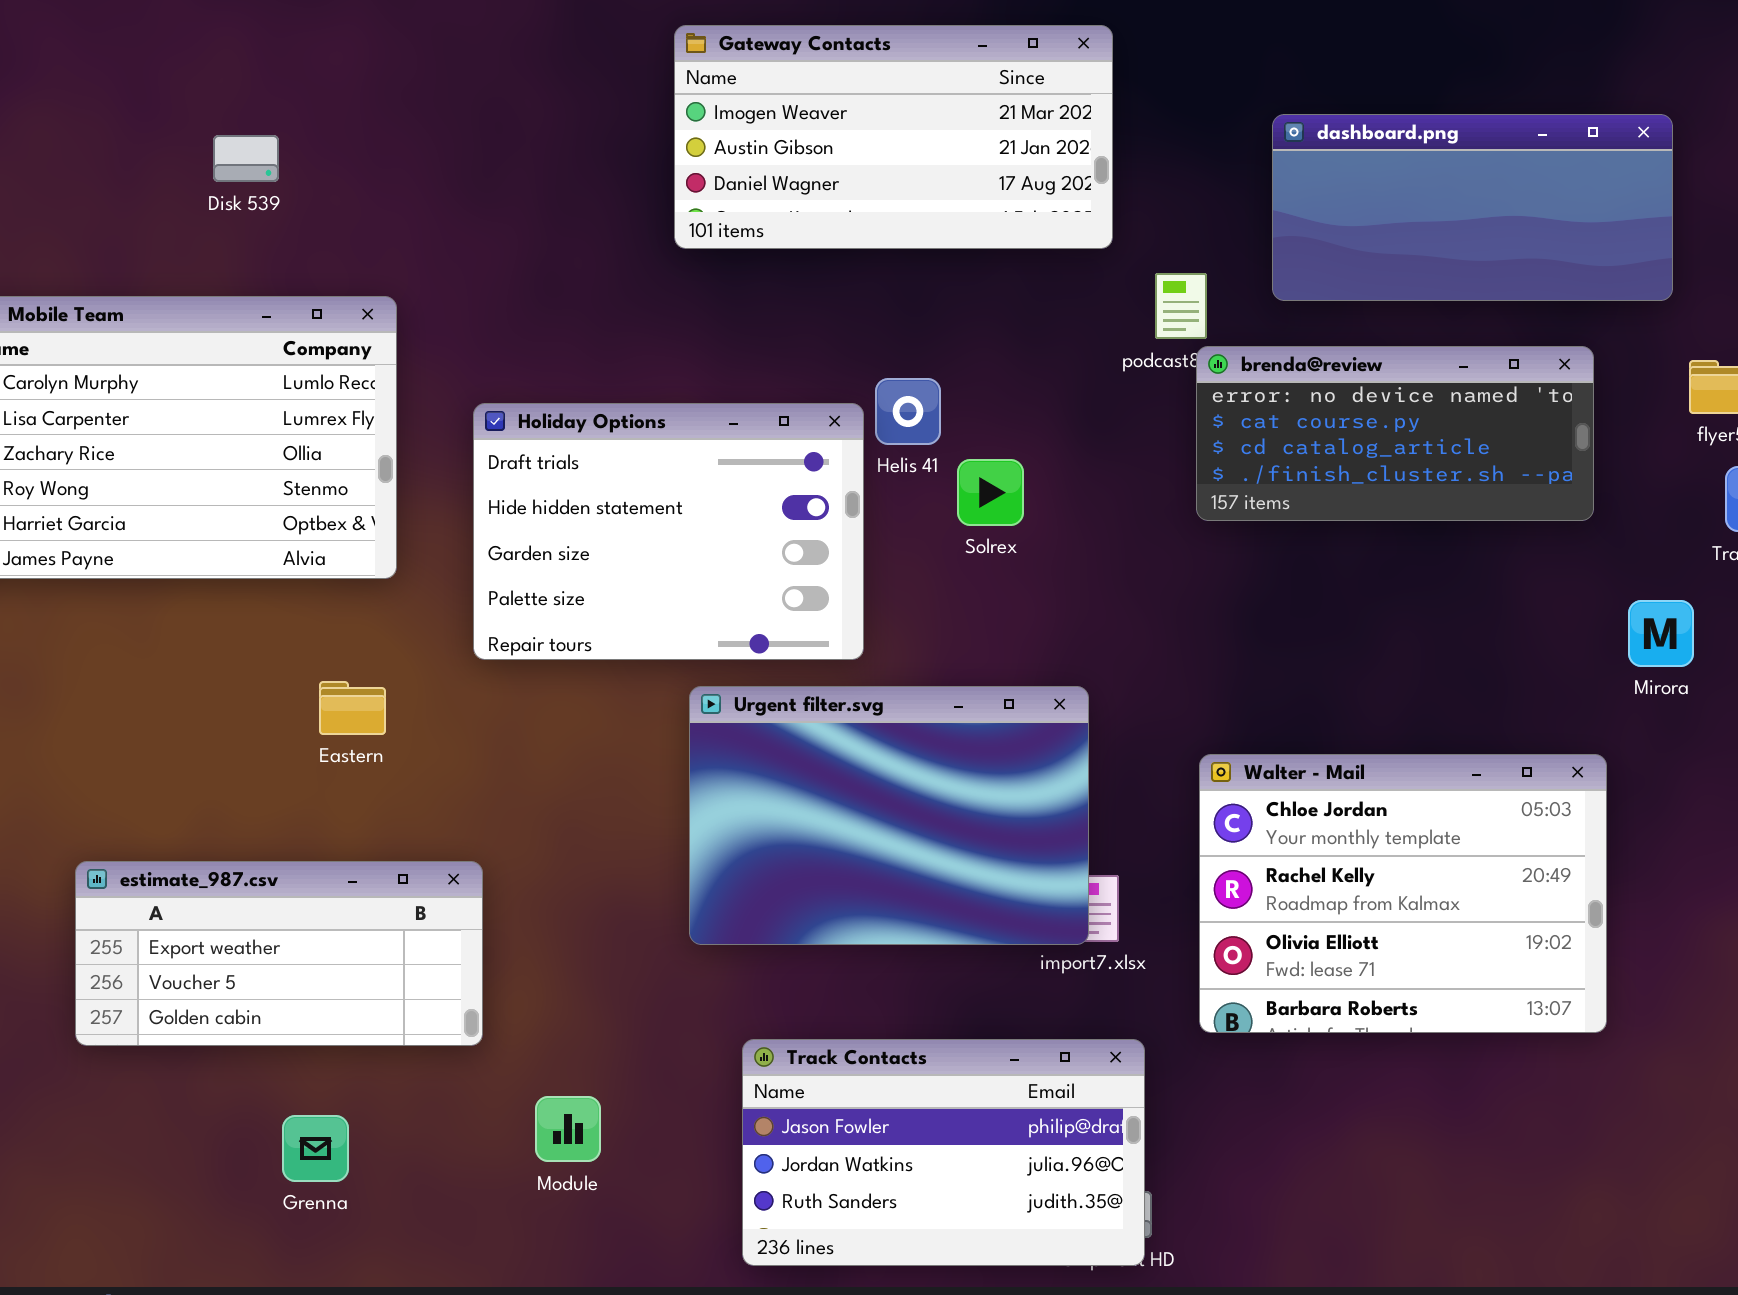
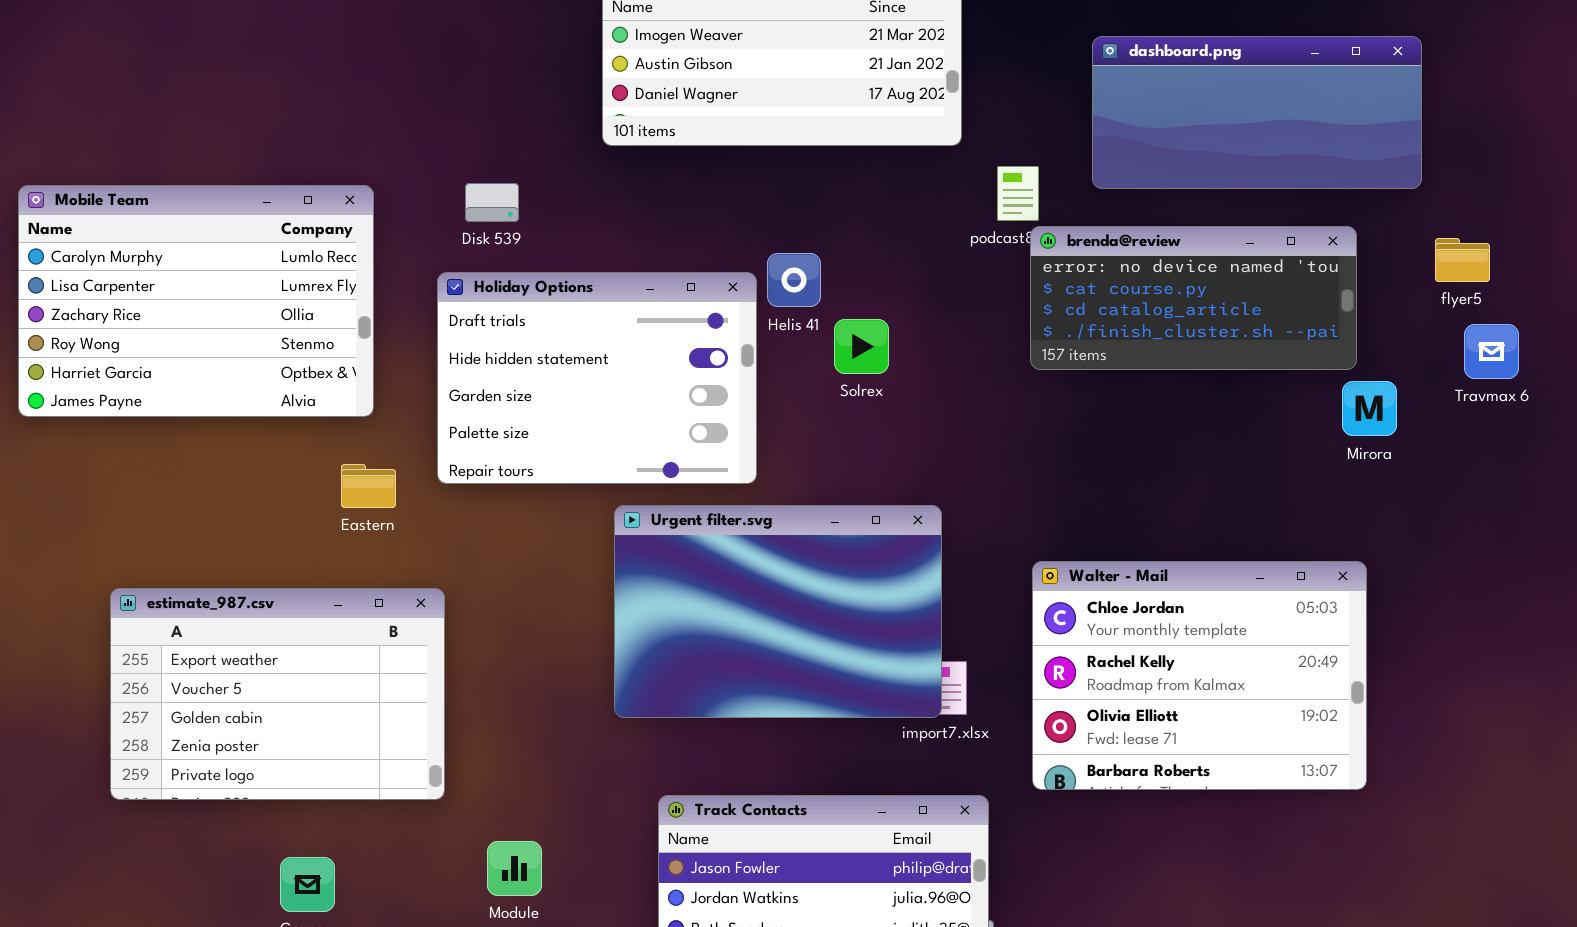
Disk 539: [213,135,279,182] -> [465,183,519,222], moved
Mirora: [1628,600,1694,667] -> [1342,381,1397,436], moved
Eastern: [319,681,386,735] -> [341,464,396,508], moved
estimate_987.csv: [75,861,483,1046] -> [110,588,445,800], resized

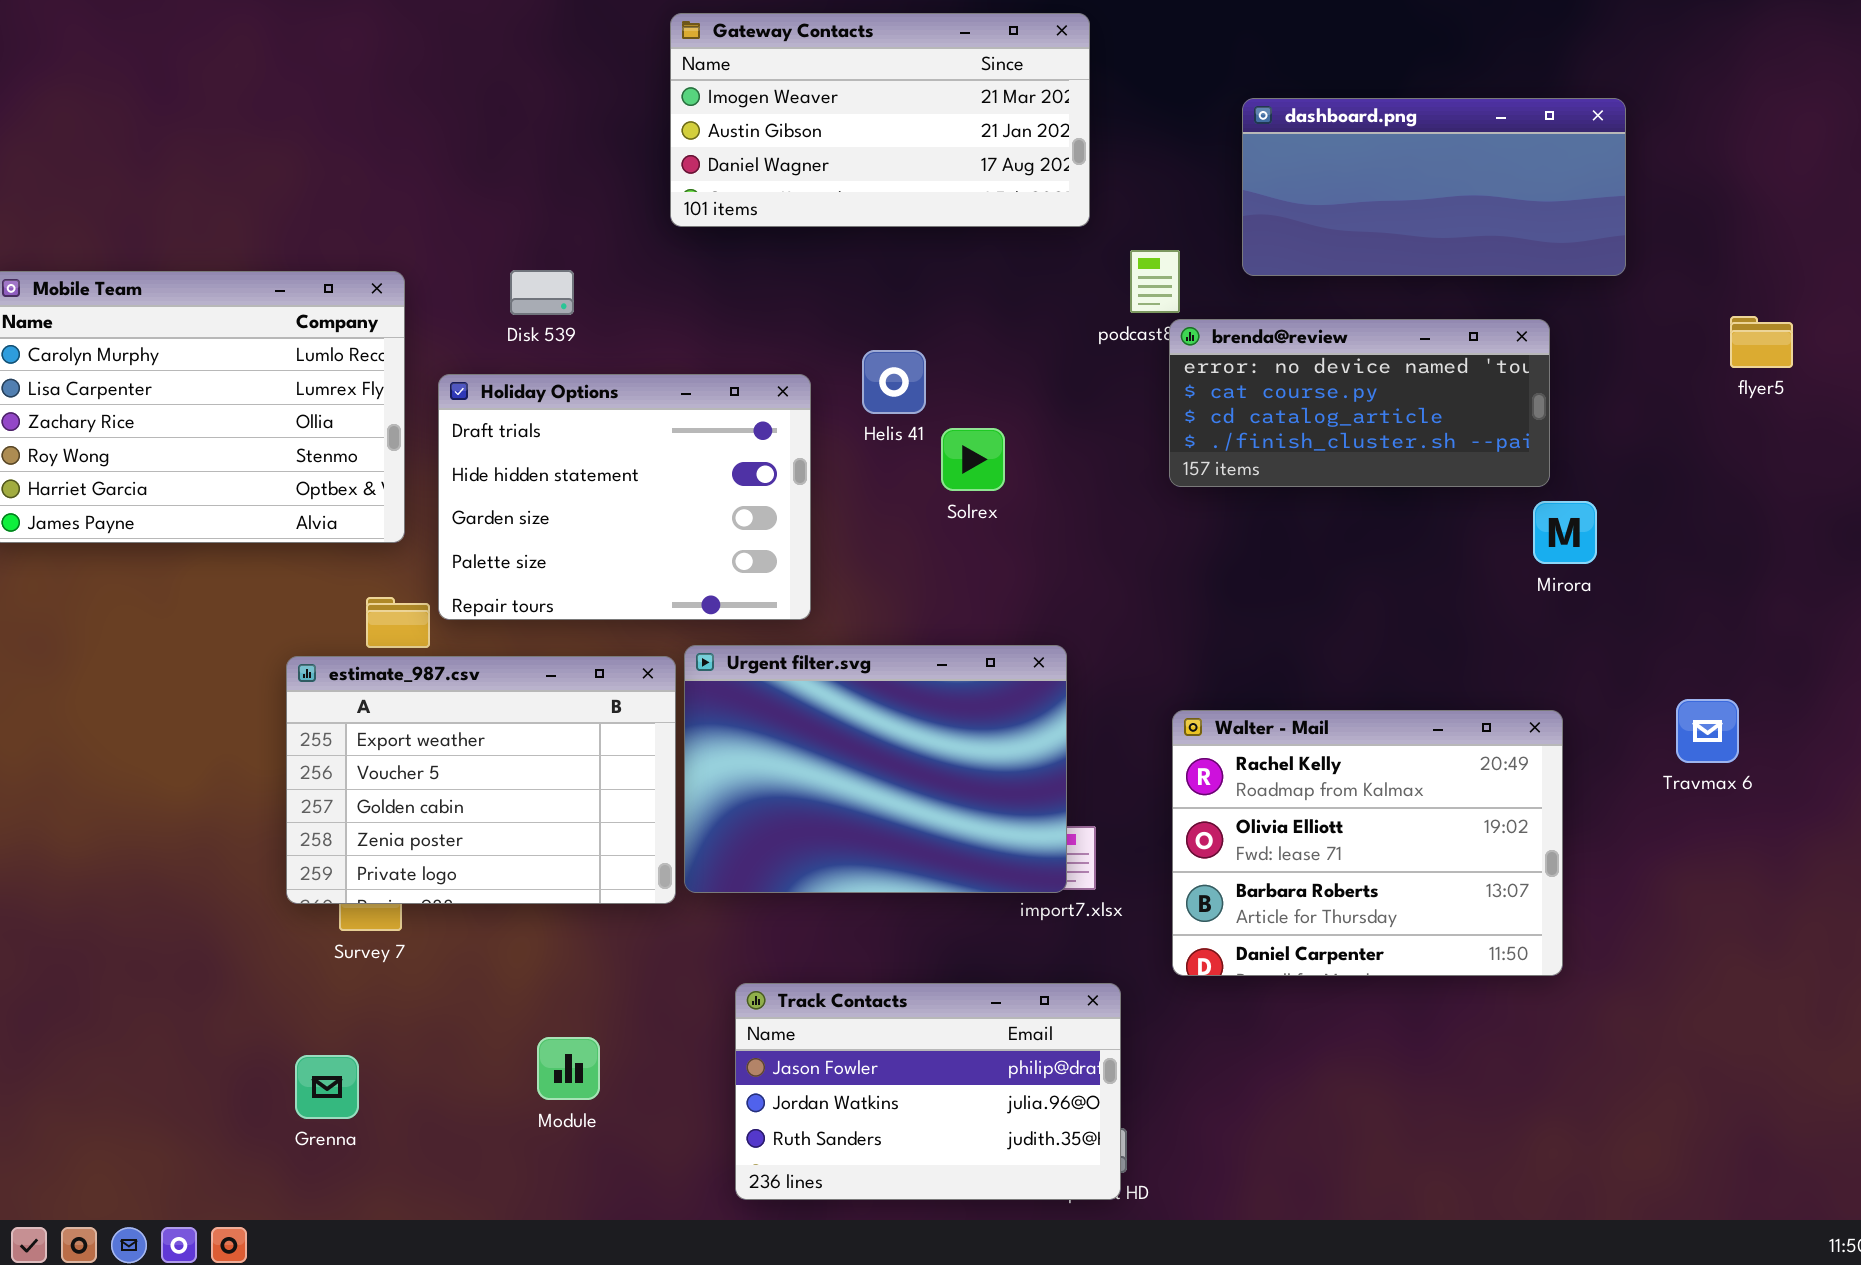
flyer5: [1435,238,1490,282] -> [1730,316,1793,368], moved
Holiday Options: [437,272,757,484] -> [438,374,811,620], moved
Travmax 6: [1464,324,1519,379] -> [1676,699,1739,763], moved
Walter - Mail: [1032,561,1367,790] -> [1172,710,1563,976], scrolled down 1 row
estimate_987.csv: [110,588,445,800] -> [286,656,676,904], moved

